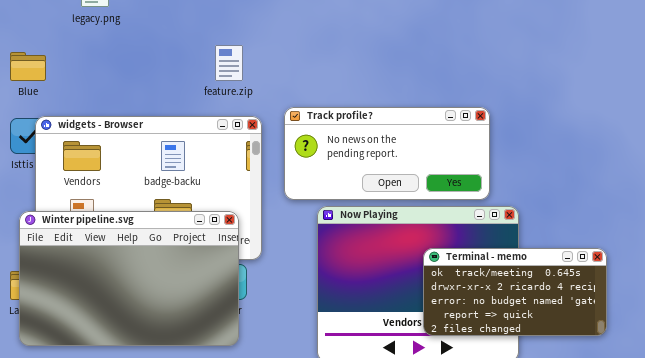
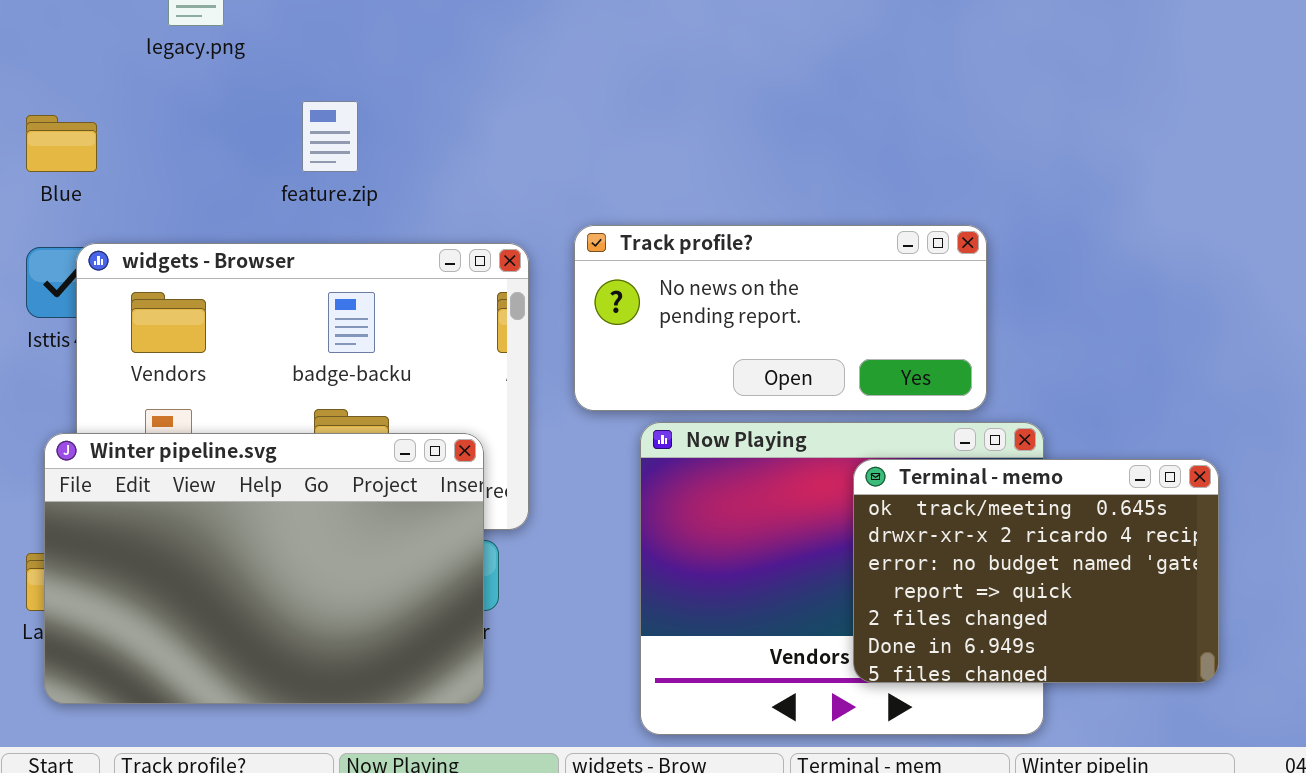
feature.zip: [215,45,243,81] -> [302,101,358,172], moved
Terminal - memo: [423,248,607,336] -> [853,459,1219,683], resized

